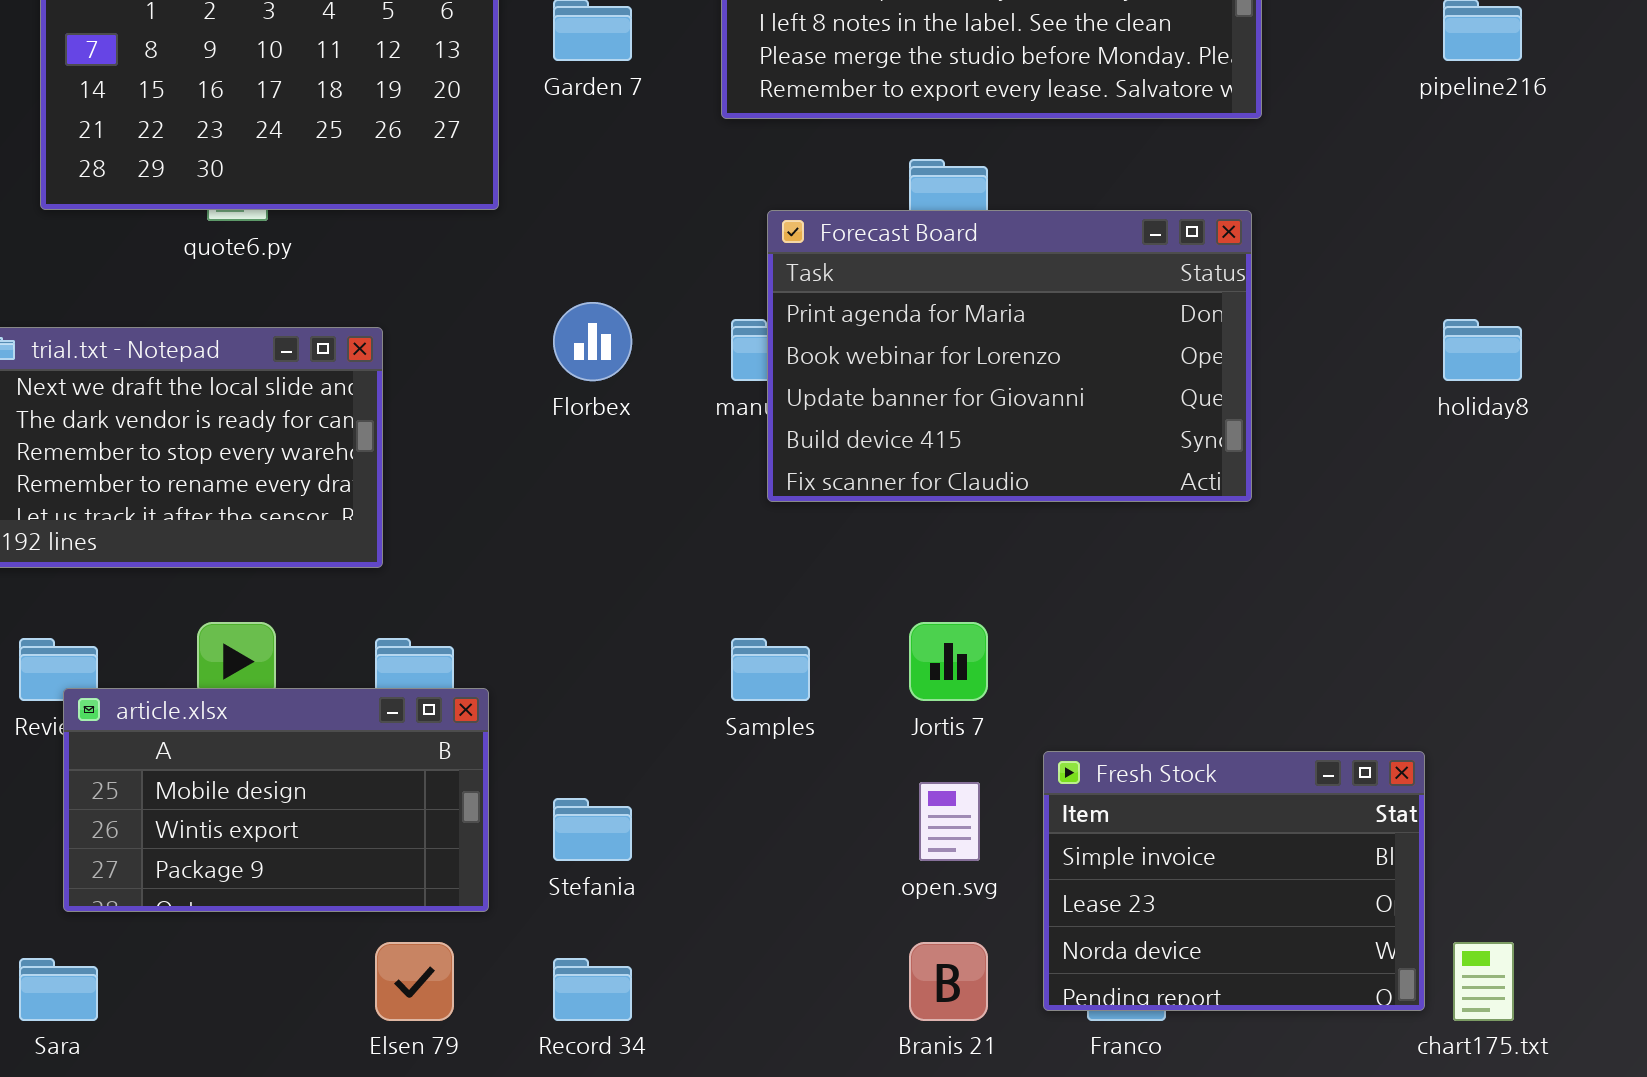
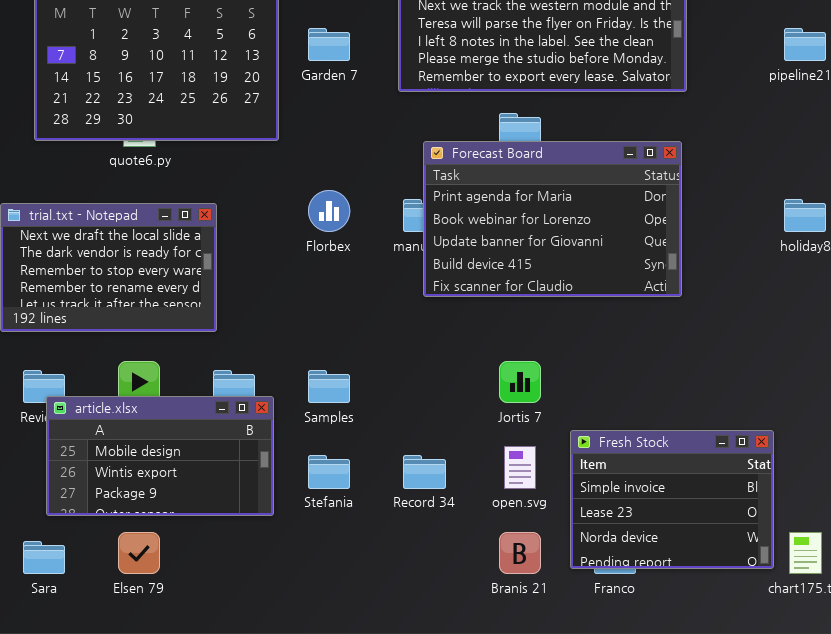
Samples: [731,638,810,701] -> [308,370,350,403], moved
Elsen 79: [375,942,454,1021] -> [118,532,160,574], moved
Record 34: [553,958,632,1021] -> [403,455,446,489], moved

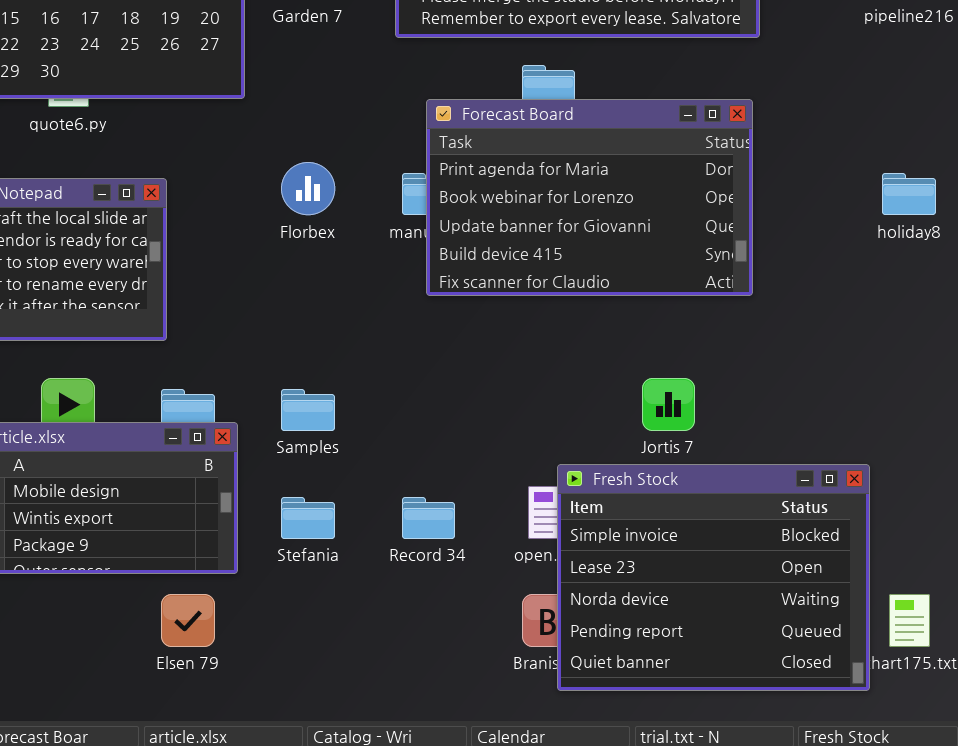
Jortis 7: [499,361,541,403] -> [642,378,695,431], moved
Fresh Stock: [570,430,774,569] -> [557,464,870,691], resized
Elsen 79: [118,532,160,574] -> [161,594,215,647], moved

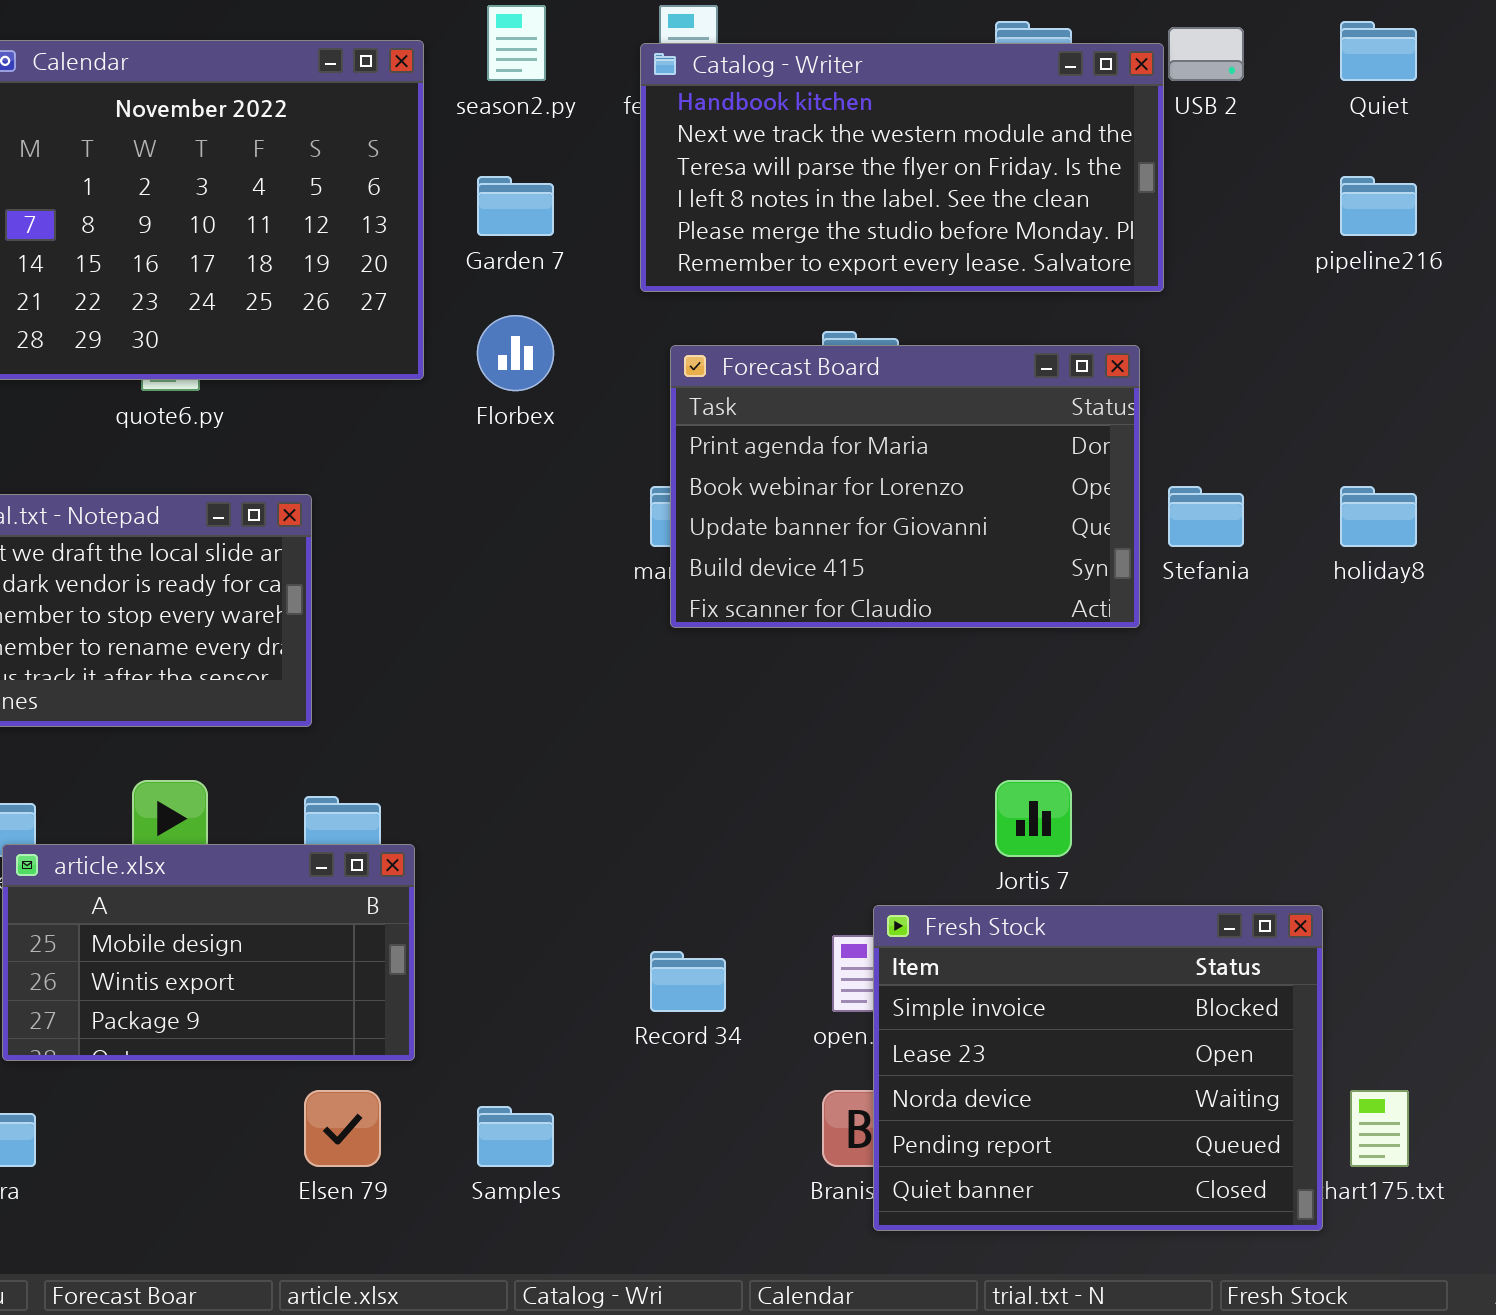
Forecast Board: [426,99,753,296] -> [670,345,1140,628], moved
Florbex: [281,162,335,215] -> [477,315,554,391], moved
Samples: [281,389,335,431] -> [477,1106,554,1167], moved
Stefania: [281,497,335,539] -> [1168,486,1244,547], moved

